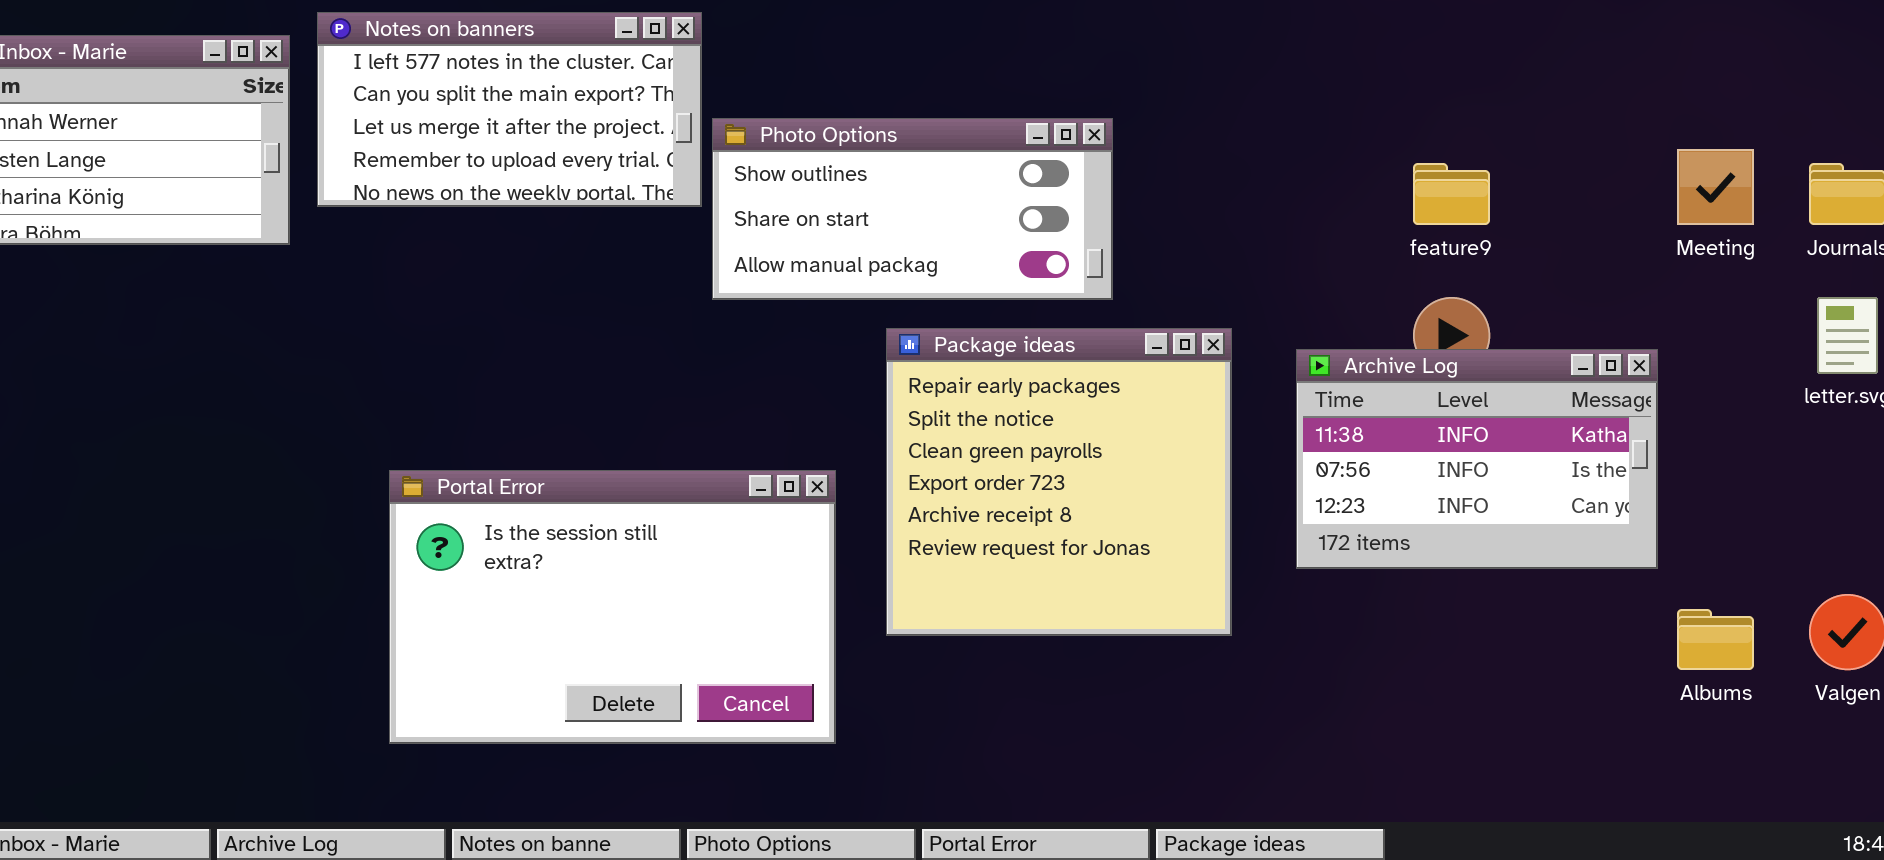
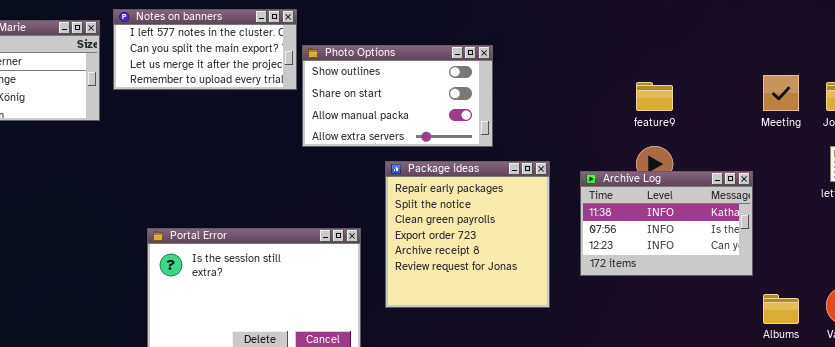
Notes on banners: [317,12,702,207] -> [113,9,297,90], resized
Photo Options: [712,118,1113,300] -> [302,45,493,147], resized

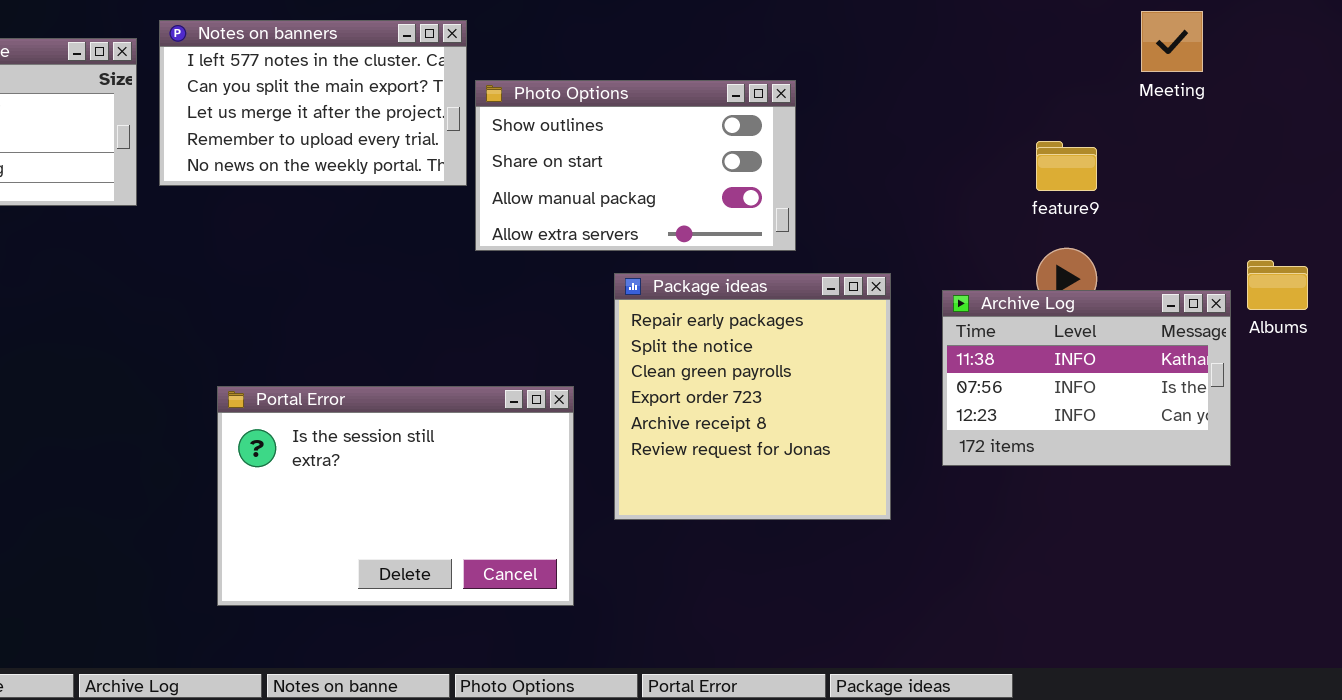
Notes on banners: [113,9,297,90] -> [159,20,467,186], resized
Meeting: [763,75,799,111] -> [1141,11,1203,72], moved
Albums: [763,294,799,324] -> [1247,260,1308,310], moved

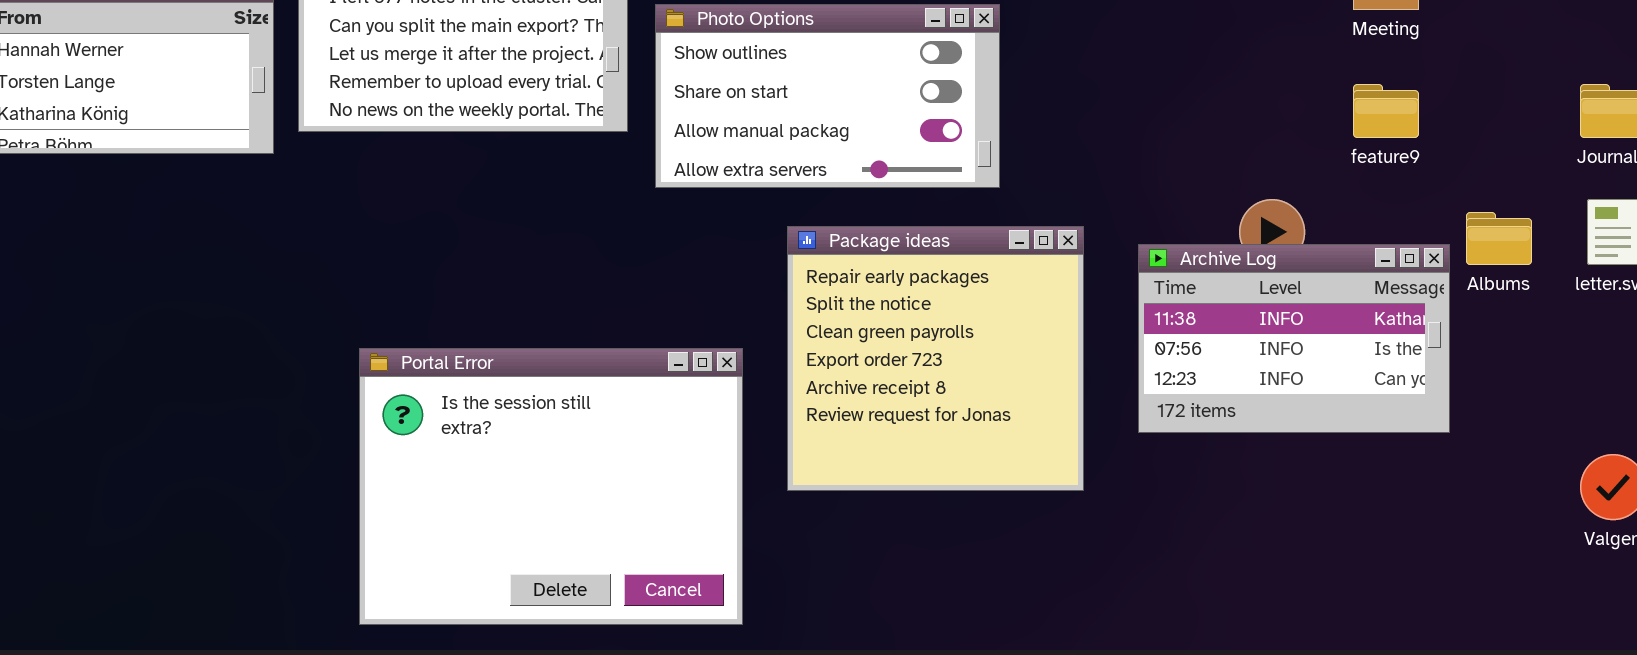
Photo Options: [475,80,796,251] -> [655,4,1000,188], moved
feature9: [1036,141,1097,191] -> [1353,84,1419,138], moved
Portal Error: [217,386,574,606] -> [359,348,743,625], resized

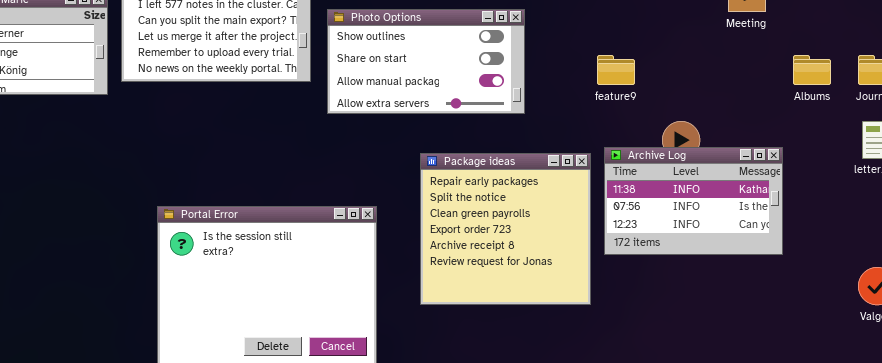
feature9: [1353,84,1419,138] -> [597,55,635,85], moved
Albums: [1466,212,1532,265] -> [793,55,831,85], moved
Package ideas: [787,226,1084,491] -> [420,153,591,305], moved

